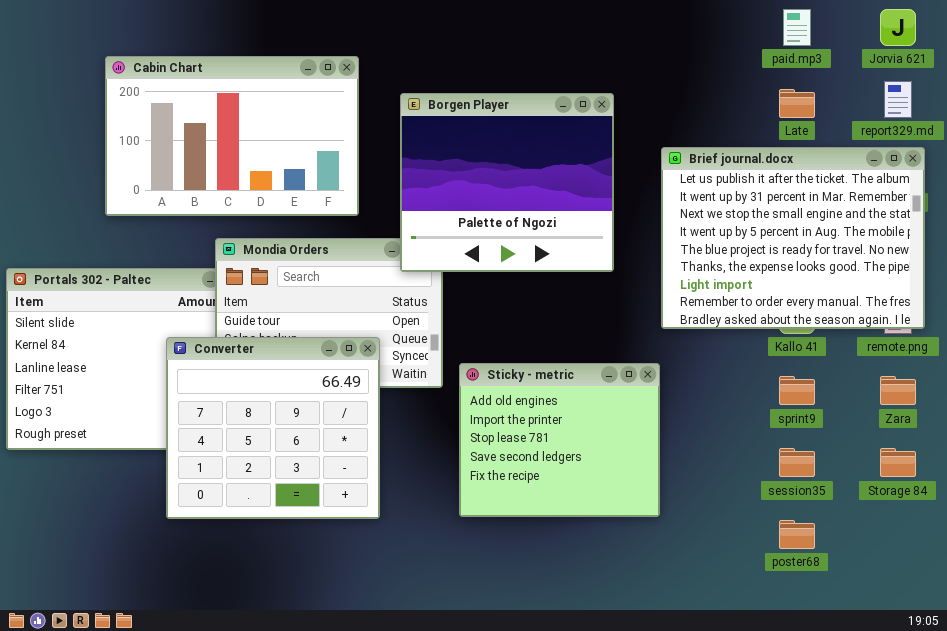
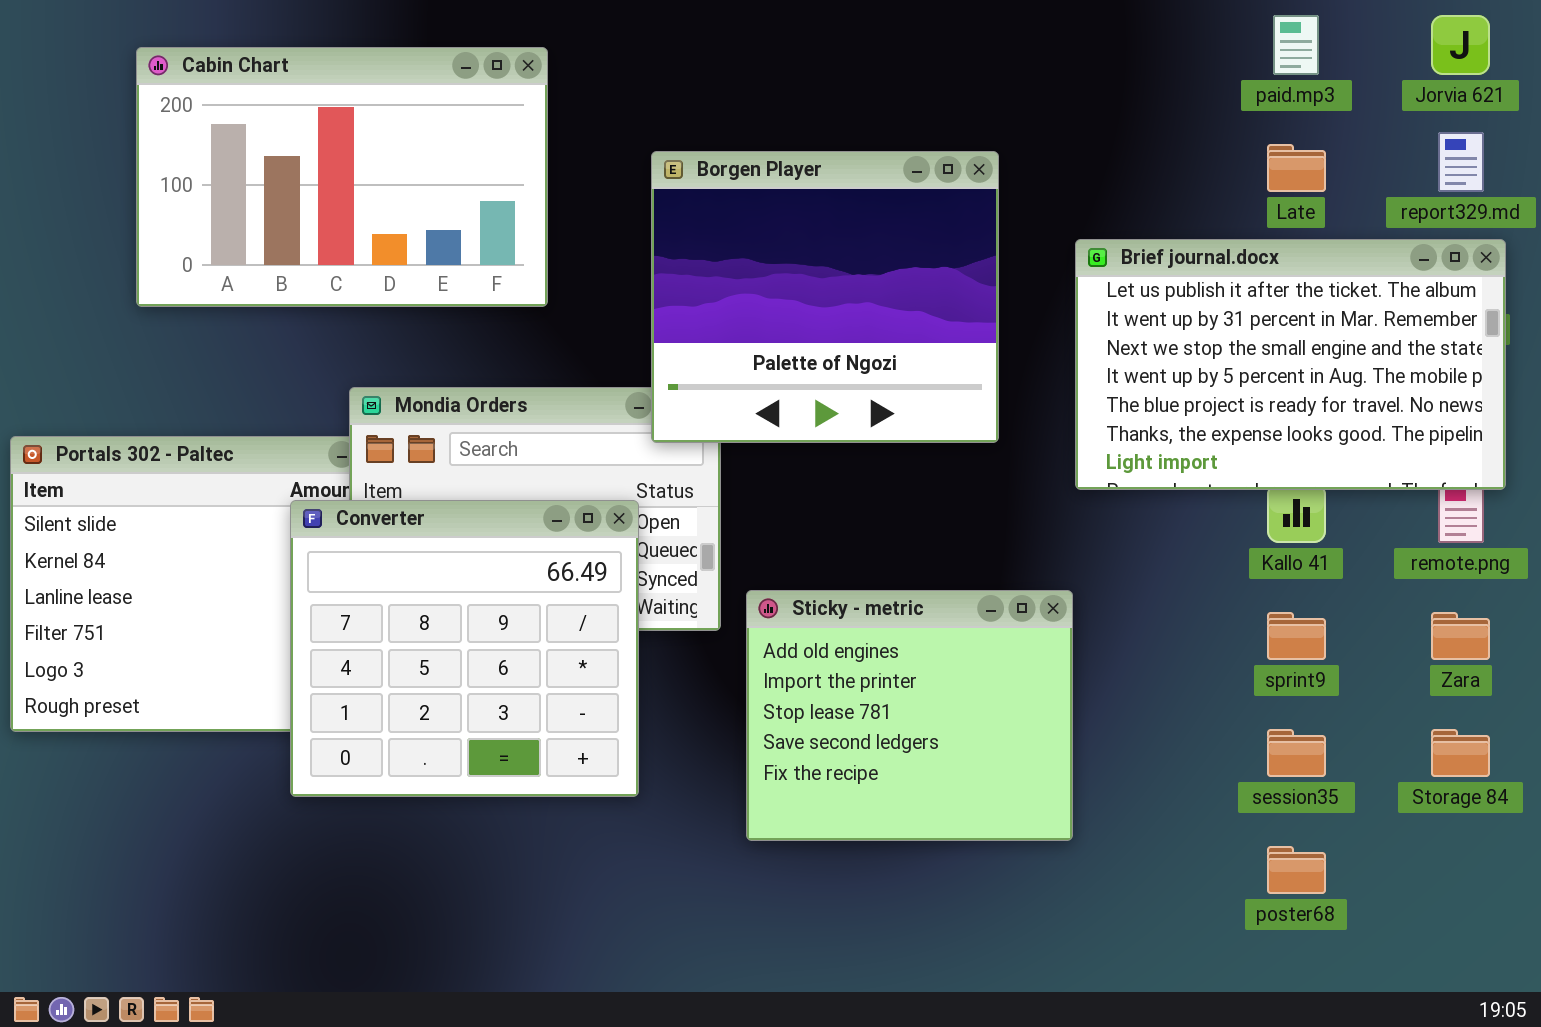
Cabin Chart: [105,56,359,216] -> [136,47,548,307], moved
Brief journal.docx: [661,147,925,329] -> [1075,239,1506,490], resized
Converter: [166,337,380,519] -> [290,500,639,797], moved

